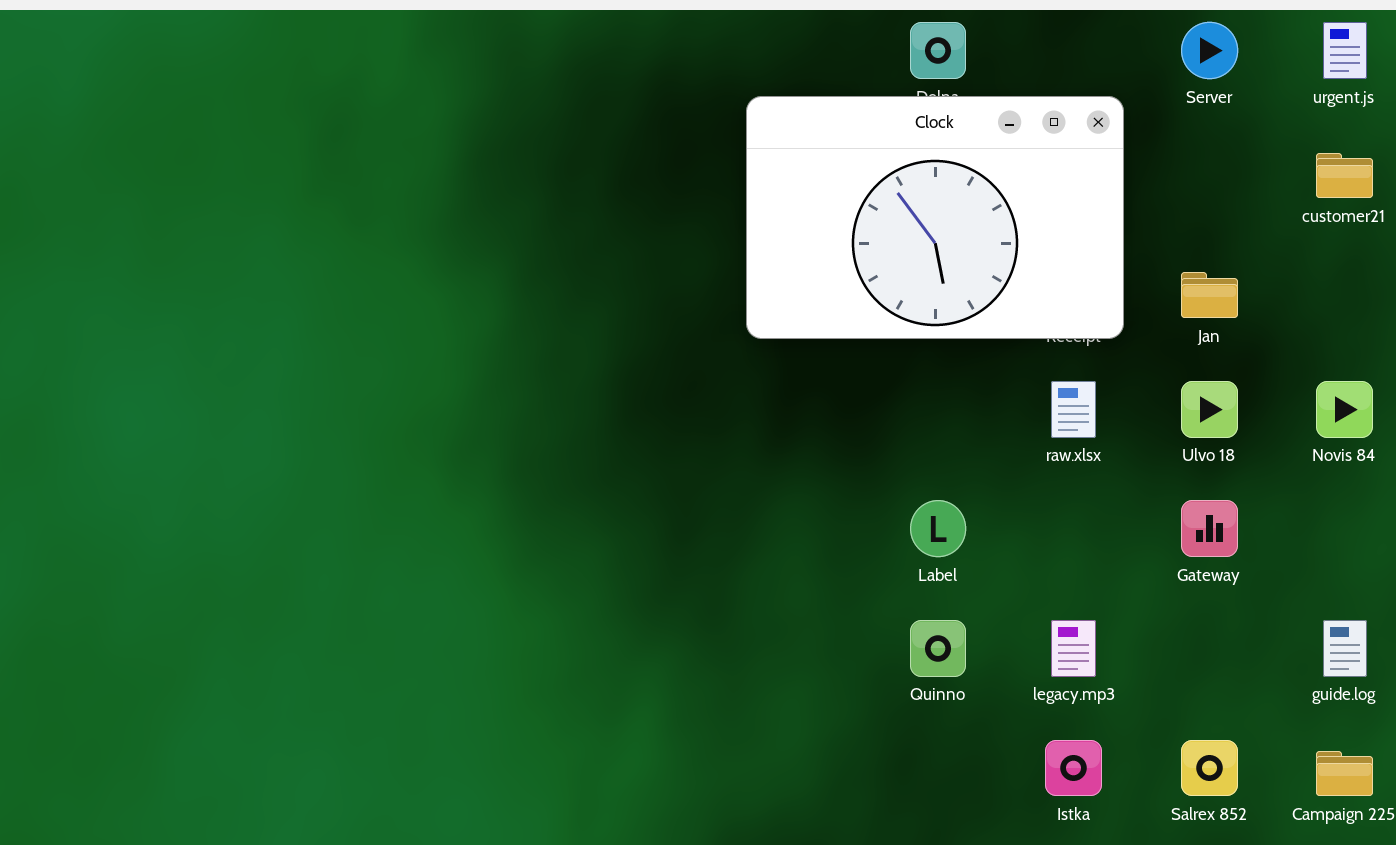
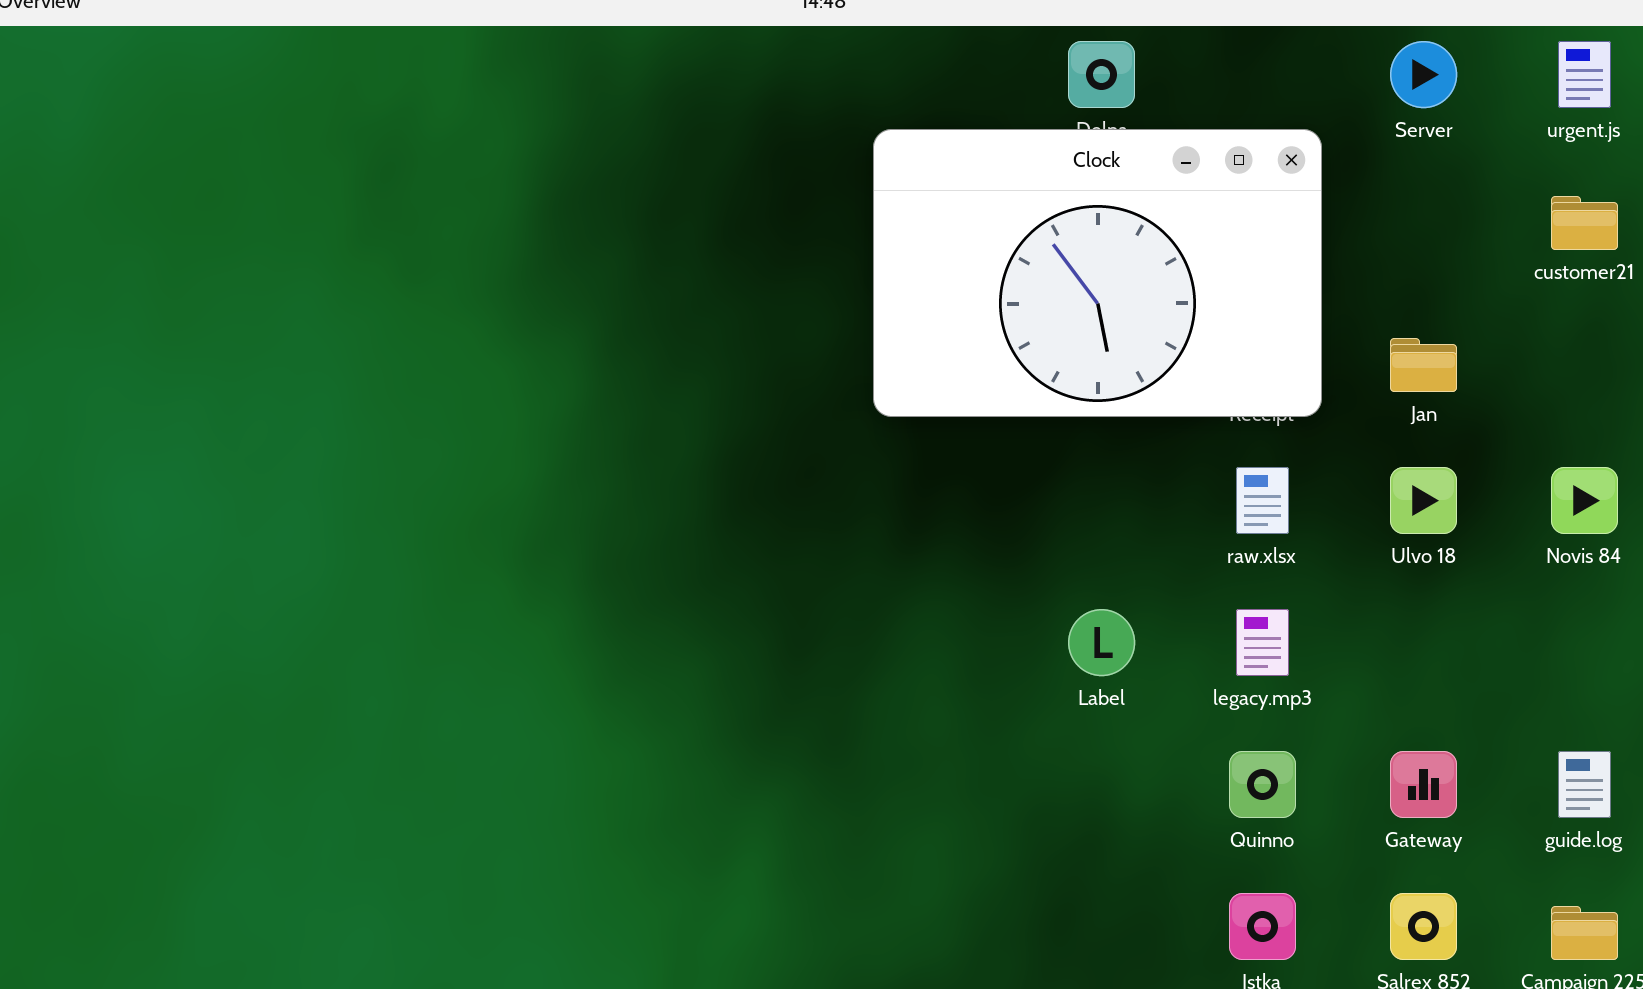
Gateway: [1181,500,1238,557] -> [1390,751,1457,818], moved
Quinno: [910,620,966,677] -> [1229,751,1296,818], moved
legacy.mp3: [1051,620,1096,677] -> [1236,609,1289,676], moved

